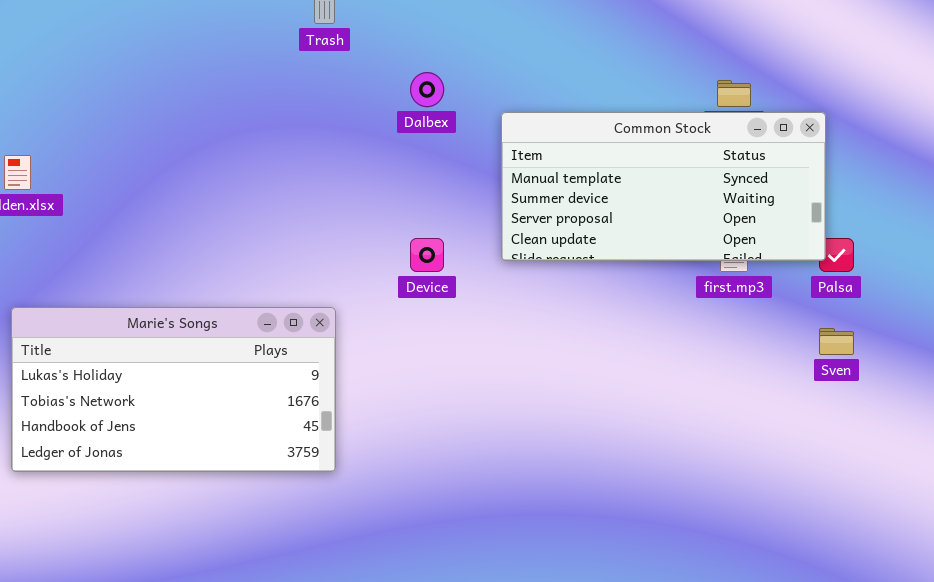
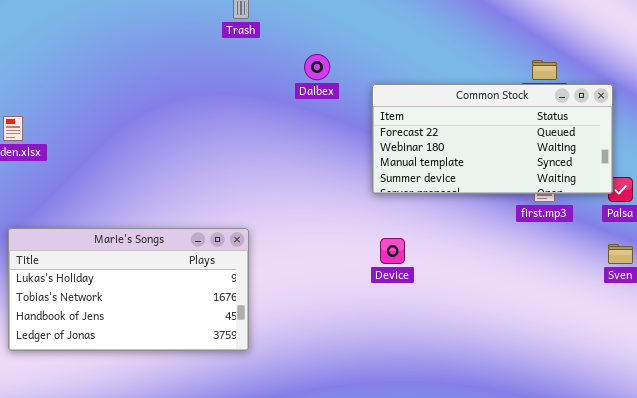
Common Stock: [501,112,826,261] -> [372,84,613,194], scrolled up 2 rows
Device: [410,238,444,272] -> [380,238,405,264], moved

